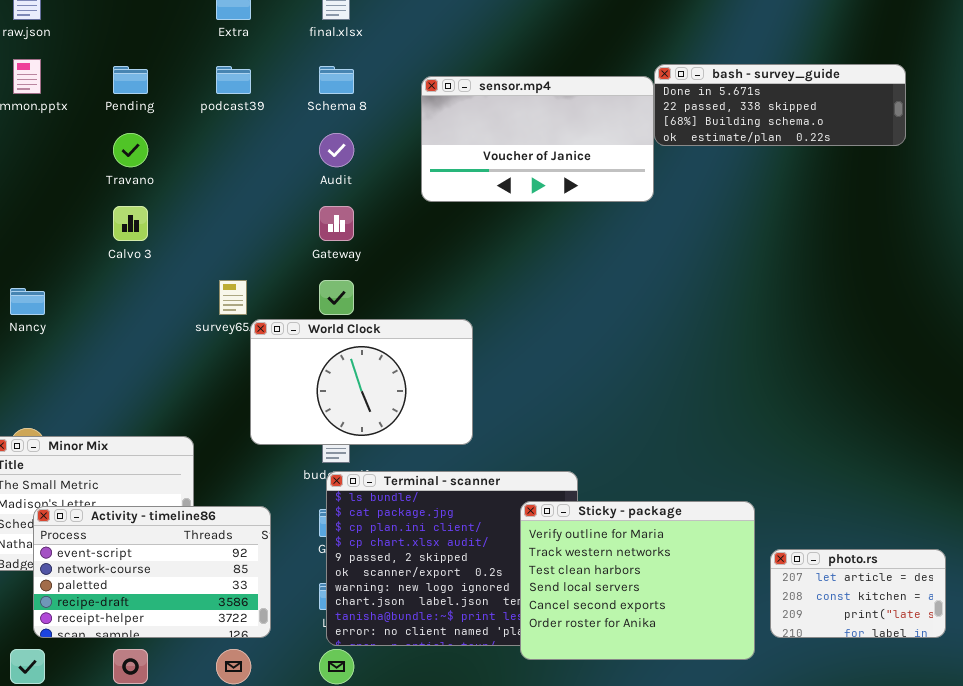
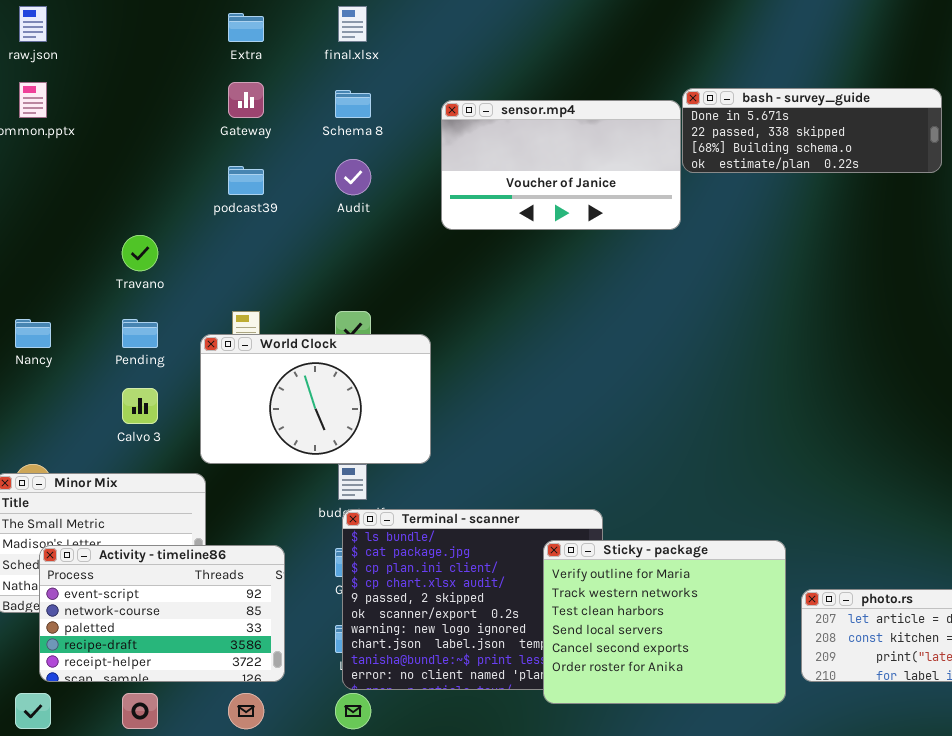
Pending: [113,66,148,94] -> [122,319,158,348], moved
podcast39: [216,66,251,94] -> [228,166,264,195], moved
Travano: [113,133,148,167] -> [122,235,158,271], moved
Calvo 3: [113,206,148,241] -> [122,388,158,424], moved
Gateway: [319,206,354,241] -> [228,82,264,118], moved
World Clock: [250,319,473,445] -> [200,334,431,464], moved

